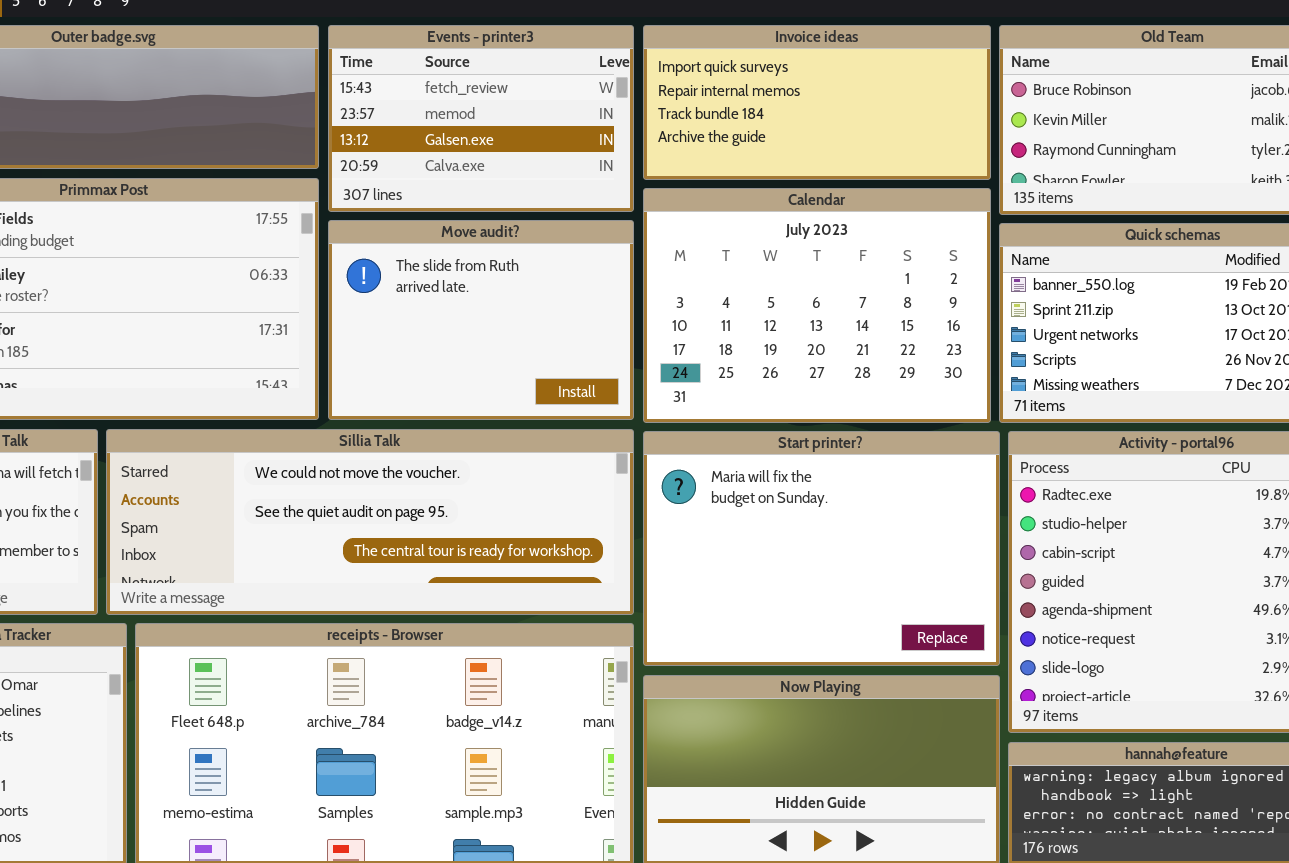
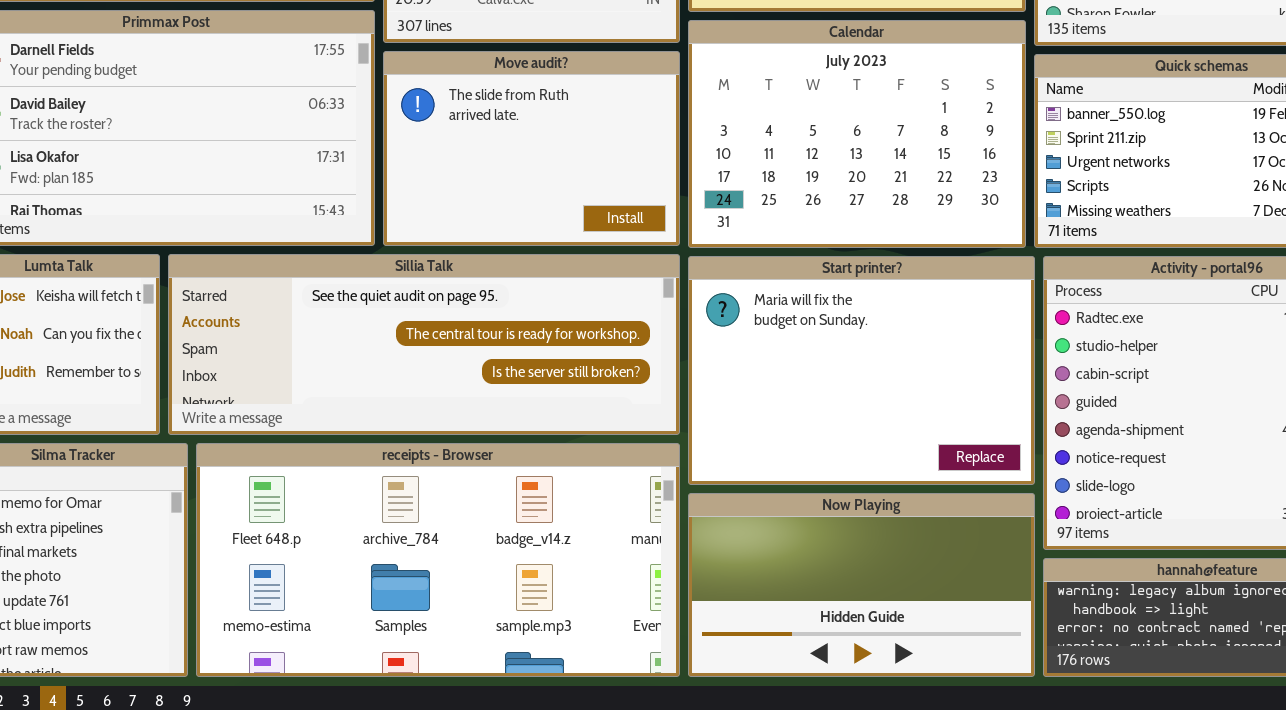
Sillia Talk: [106,429,634,615] -> [168,254,680,435], scrolled down 1 row

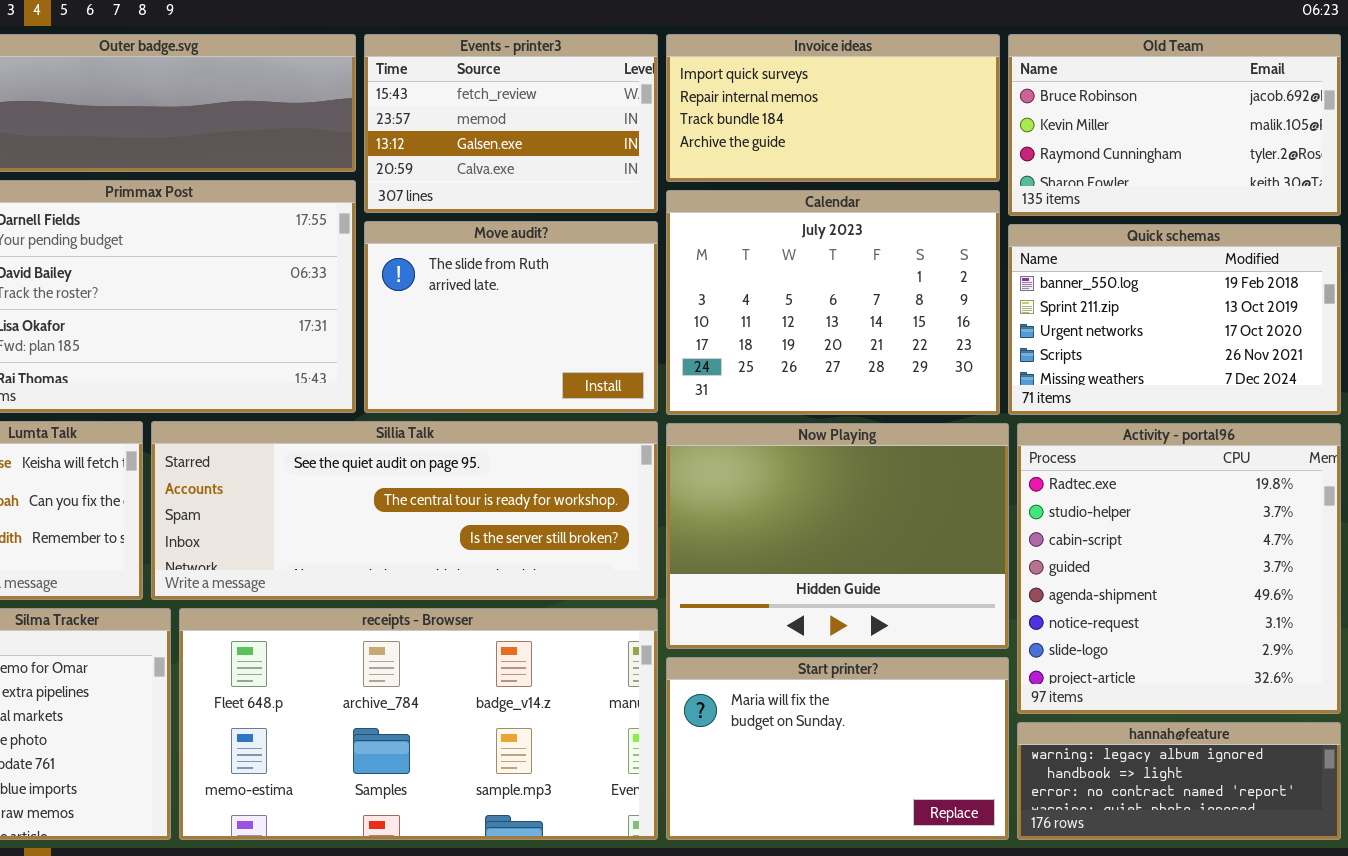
Start printer?: [688,256,1035,485] -> [666,657,1009,840], moved, resized
Now Playing: [688,493,1035,677] -> [666,423,1009,649], moved, resized

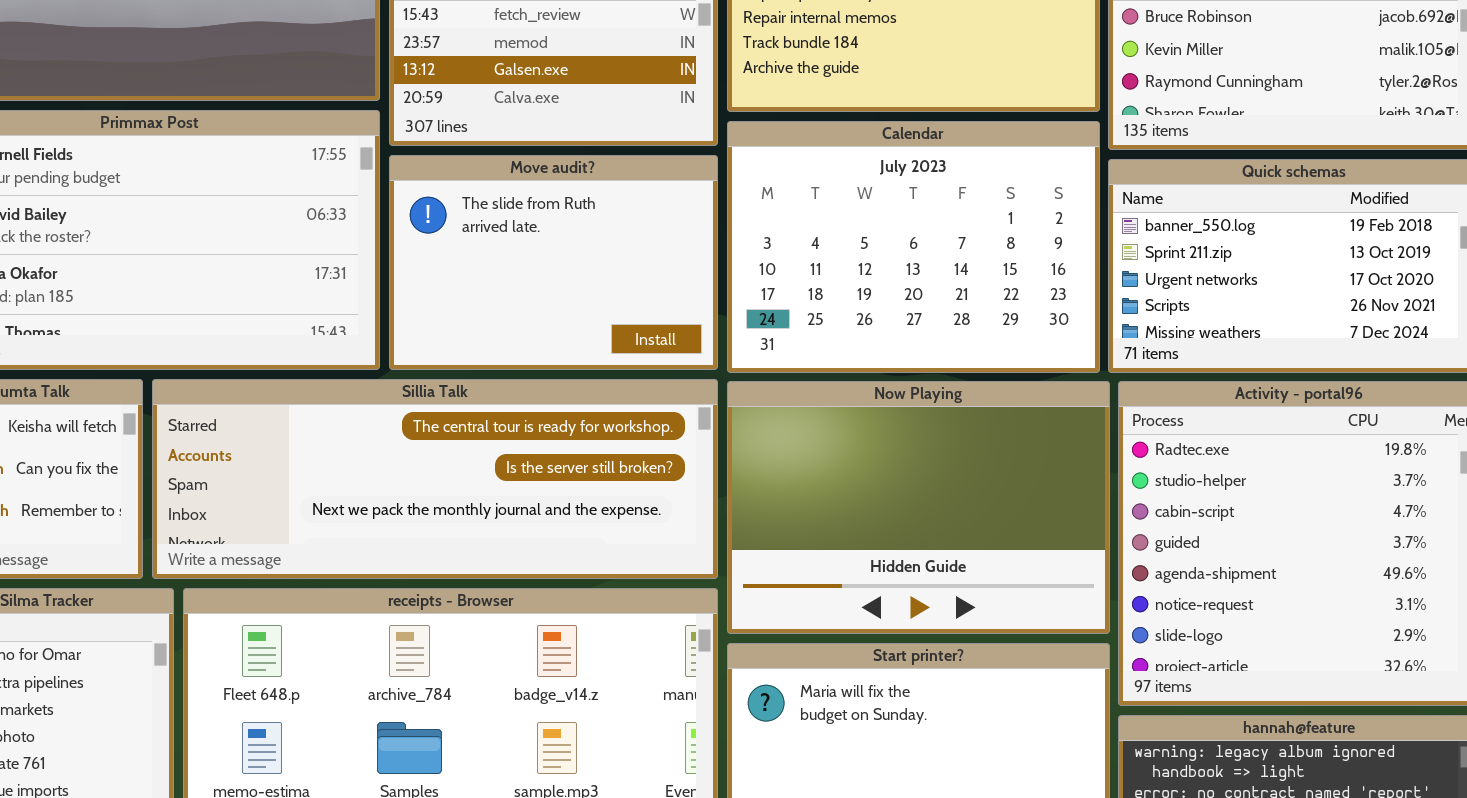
Sillia Talk: [151,421,658,600] -> [152,379,718,579], scrolled down 1 row

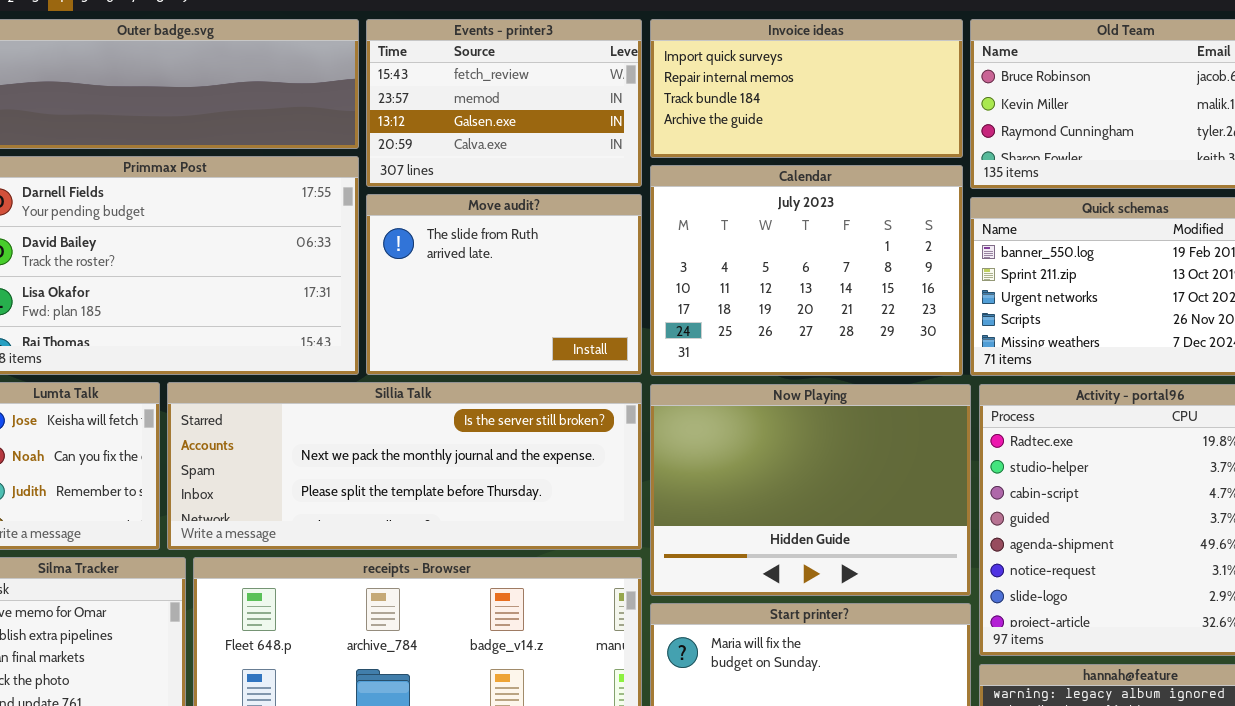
Sillia Talk: [152,379,718,579] -> [167,382,642,550], scrolled down 1 row

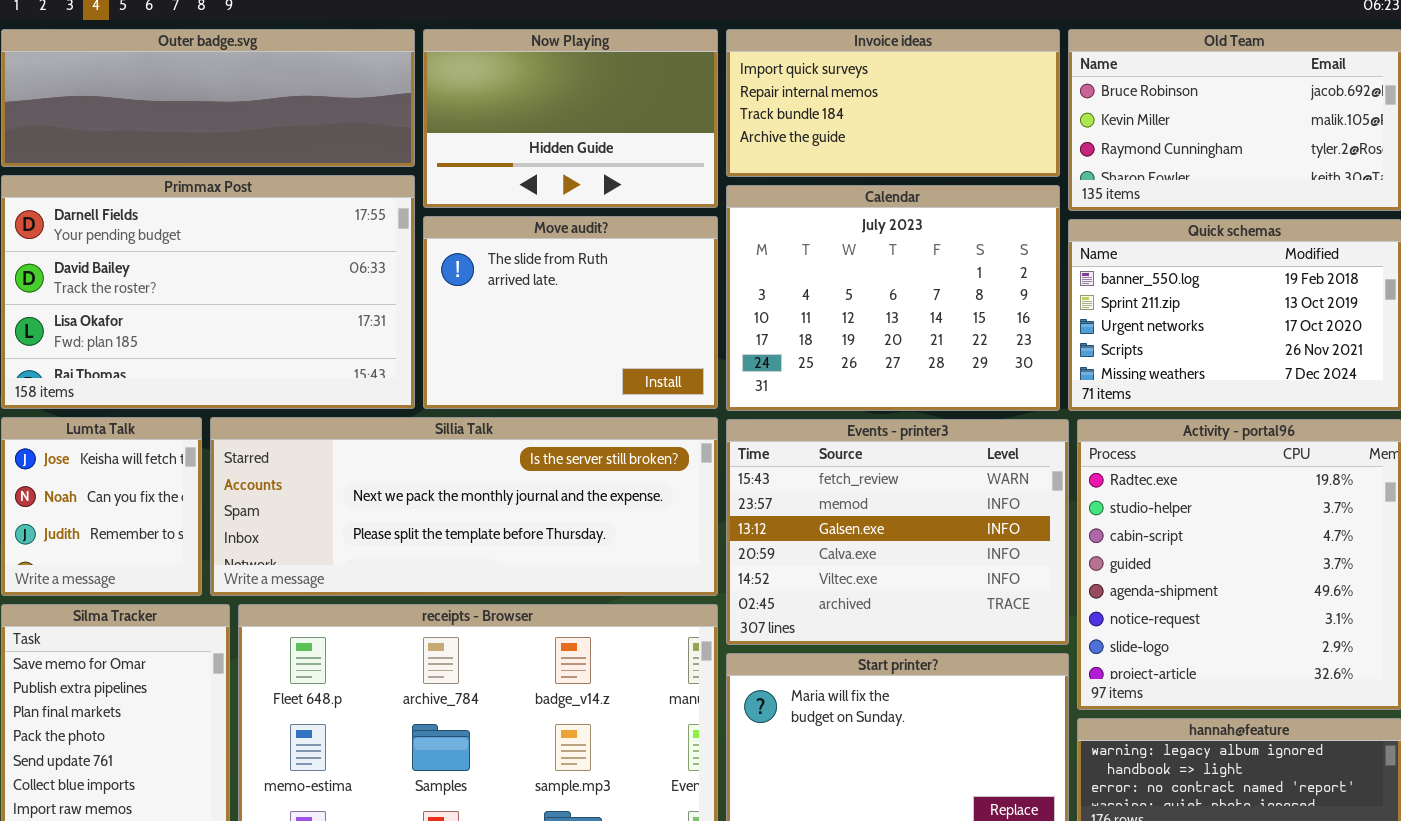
Events - printer3: [366,19,642,187] -> [726,419,1069,645], moved, resized
Now Playing: [650,384,971,596] -> [423,29,718,208], moved, resized

